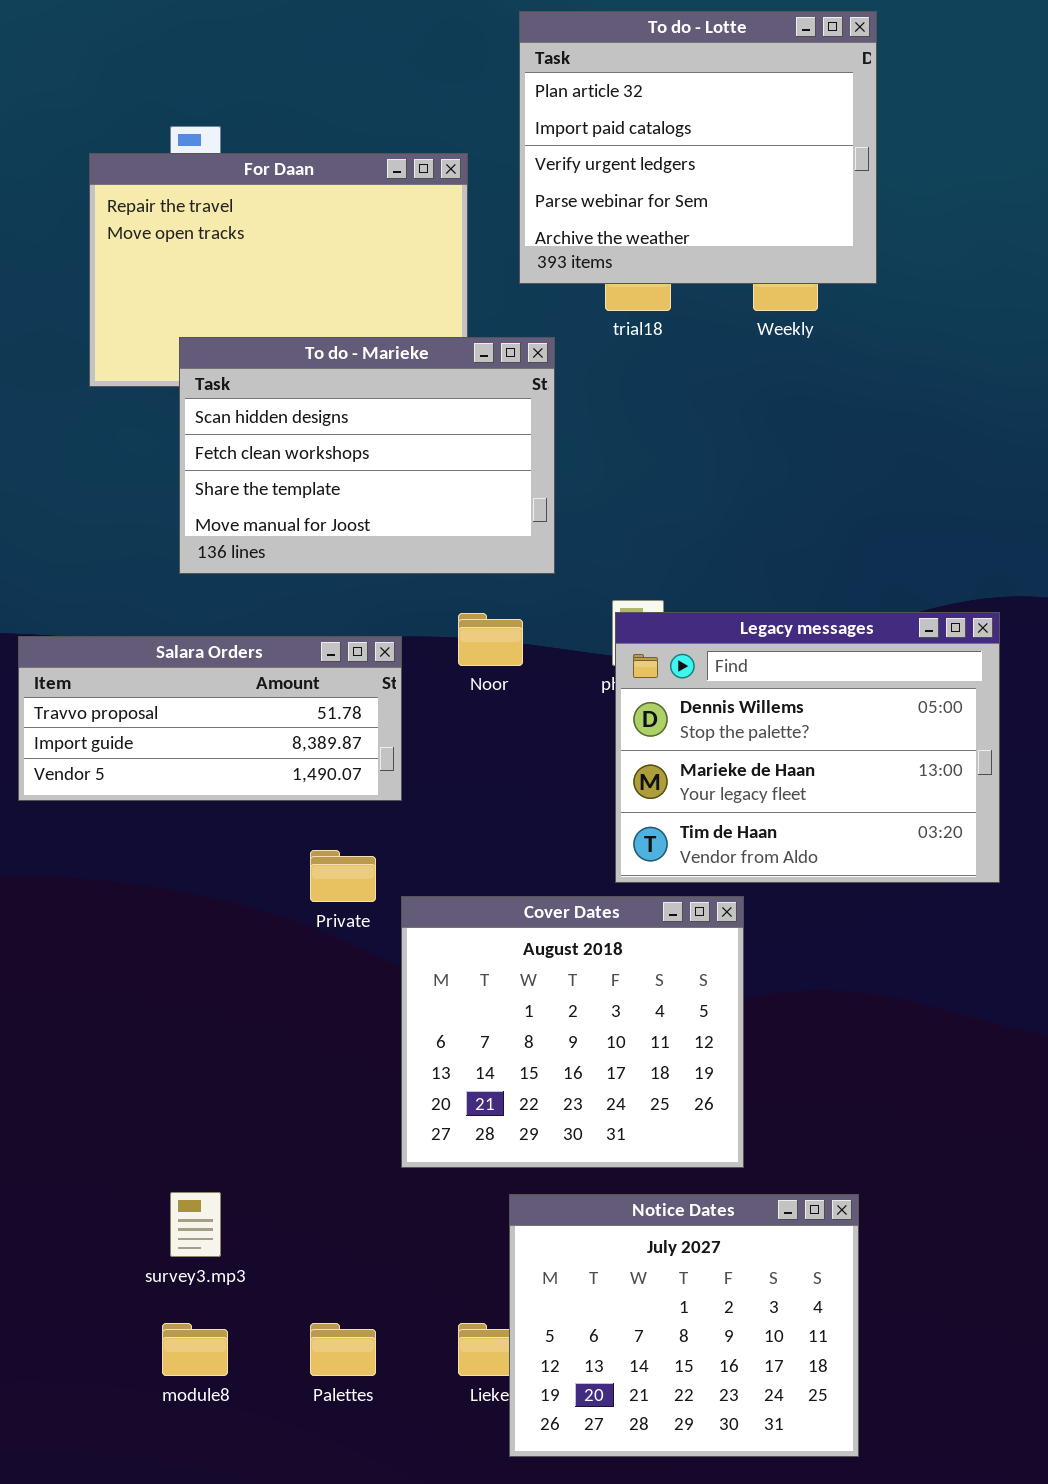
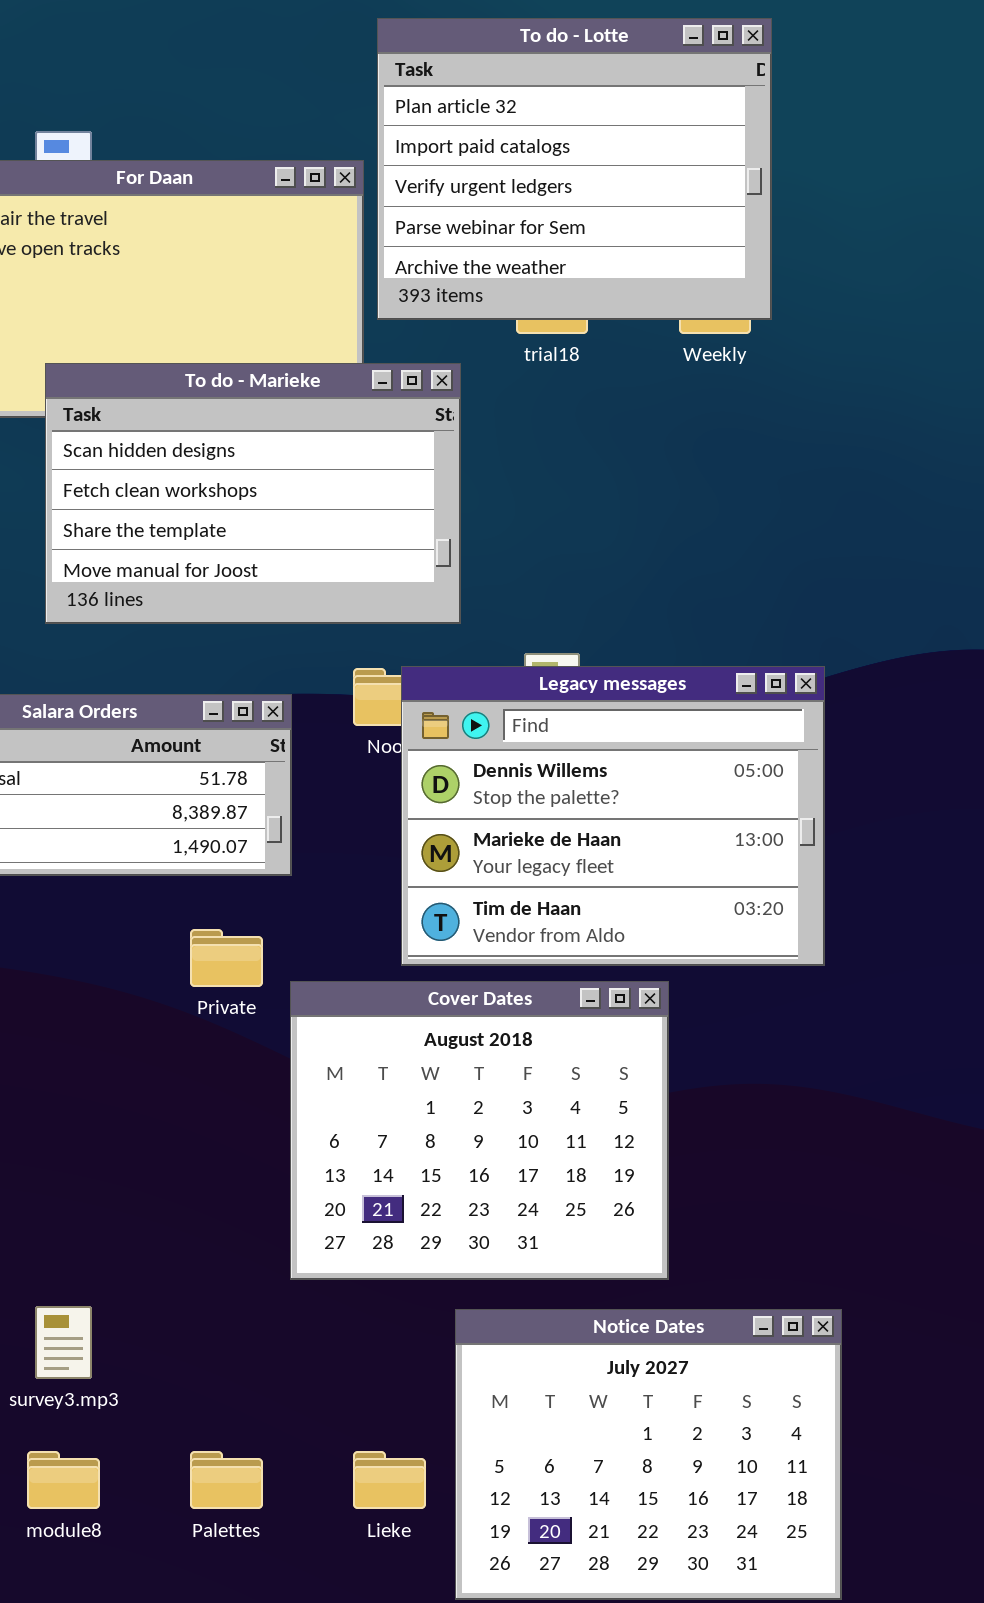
To do - Lotte: [519,11,877,284] -> [377,18,772,320], moved
Legacy messages: [615,612,1000,883] -> [401,666,825,966], moved
Notice Dates: [509,1194,859,1457] -> [455,1309,842,1600], moved

